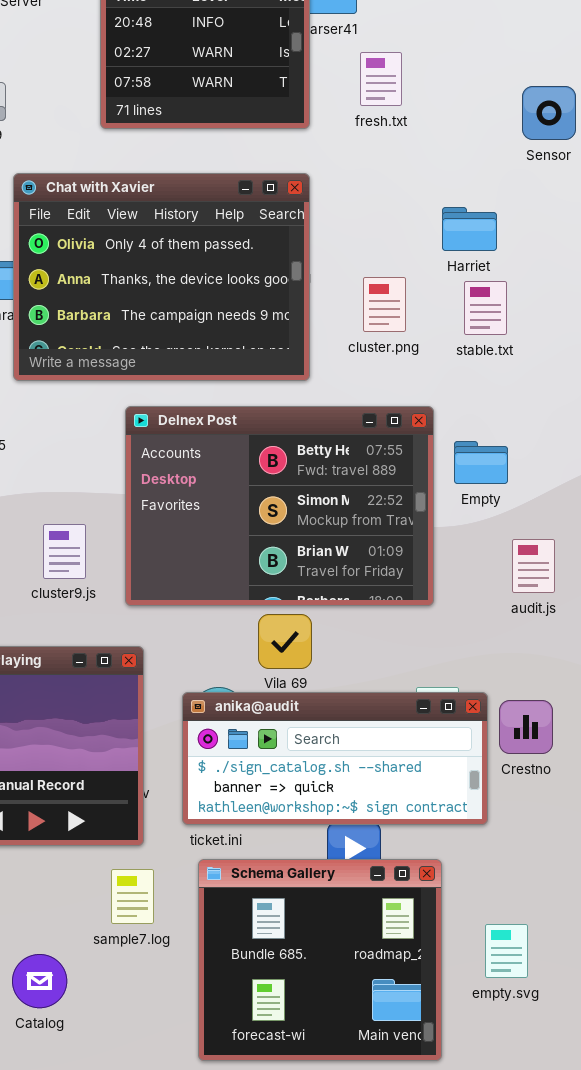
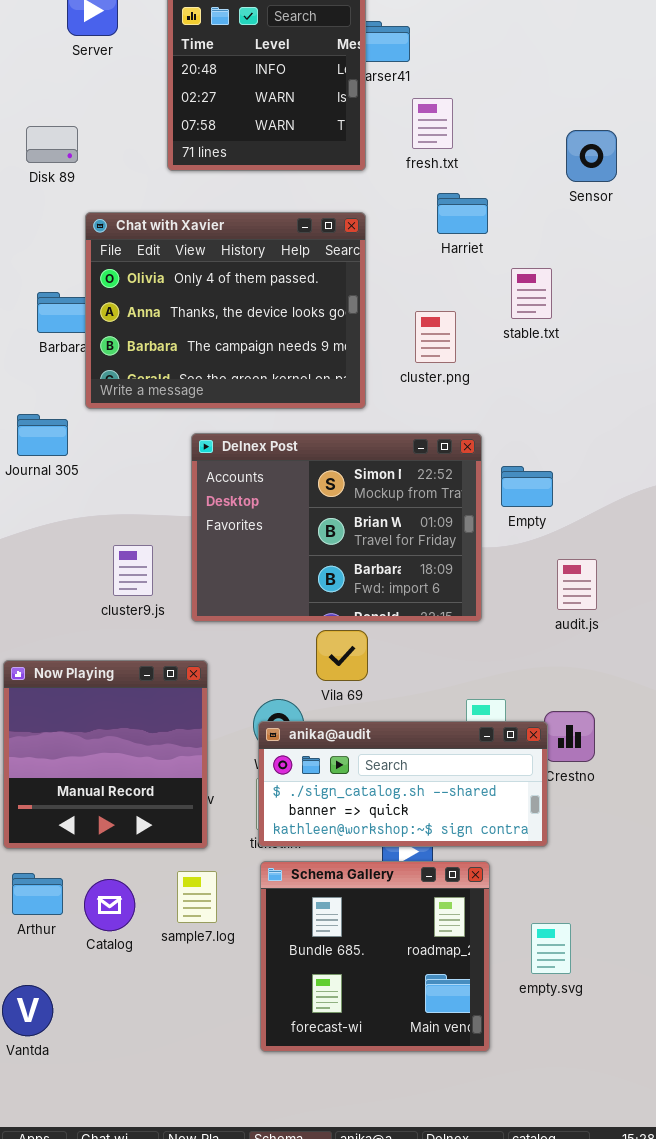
Harriet: [442,207,497,251] -> [437,193,488,234], moved
stable.txt: [464,281,507,335] -> [511,268,552,319], moved
Delnex Post: [125,406,434,606] -> [191,433,482,622], scrolled down 1 row
anika@audit: [182,692,488,825] -> [258,721,548,847], moved
Catalog: [12,954,67,1008] -> [84,879,135,931], moved

